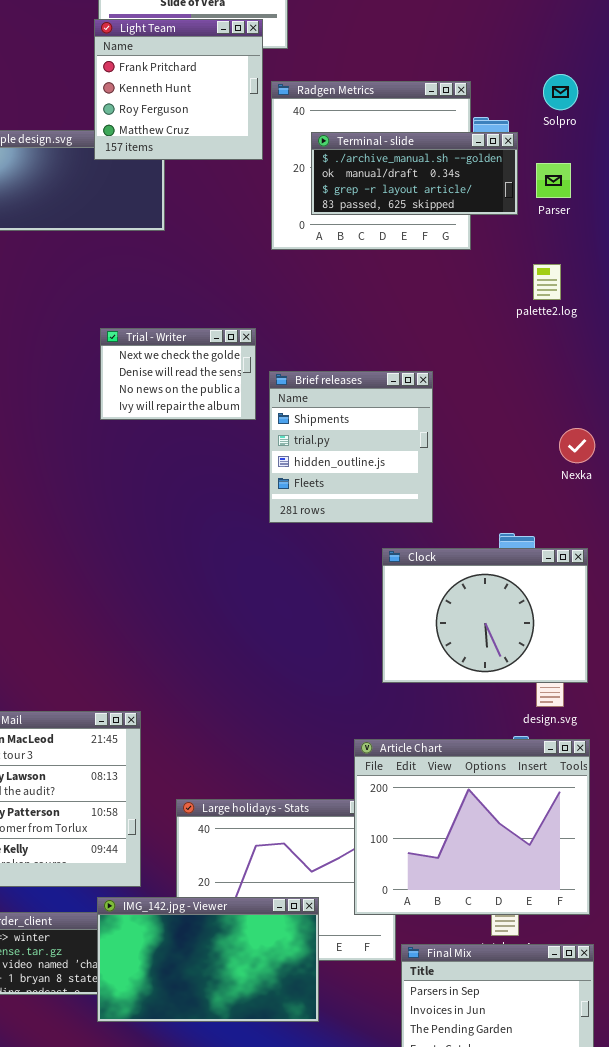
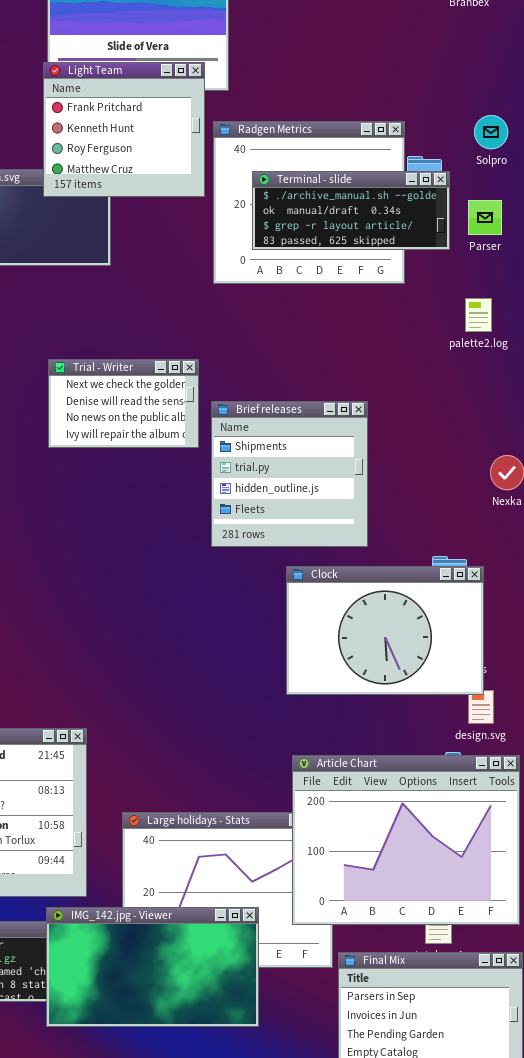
Clock: [382,548,588,683] -> [286,566,484,695], moved

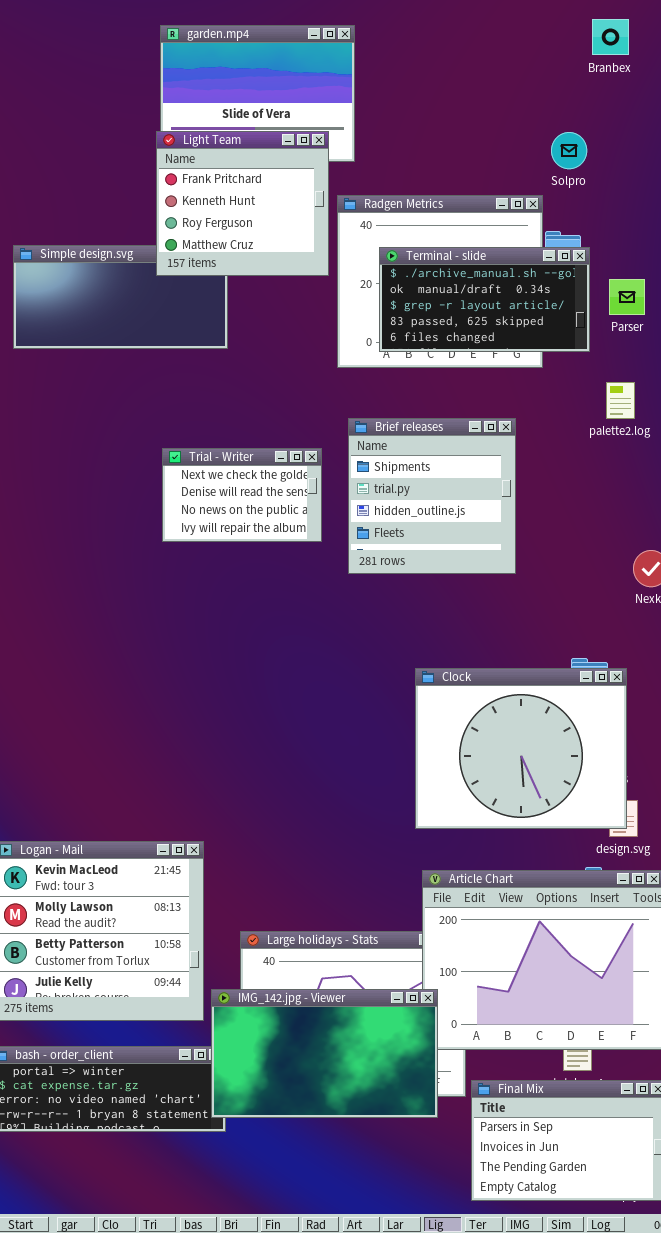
Solpro: [474,115,508,149] -> [551,132,587,169], moved
Terminal - slide: [252,171,450,250] -> [379,247,590,352], resized
Brief releases: [211,401,368,547] -> [348,418,516,574], moved
Clock: [286,566,484,695] -> [415,668,627,829], resized
IMG_142.jpg - Viewer: [46,907,259,1027] -> [211,989,438,1118], moved

